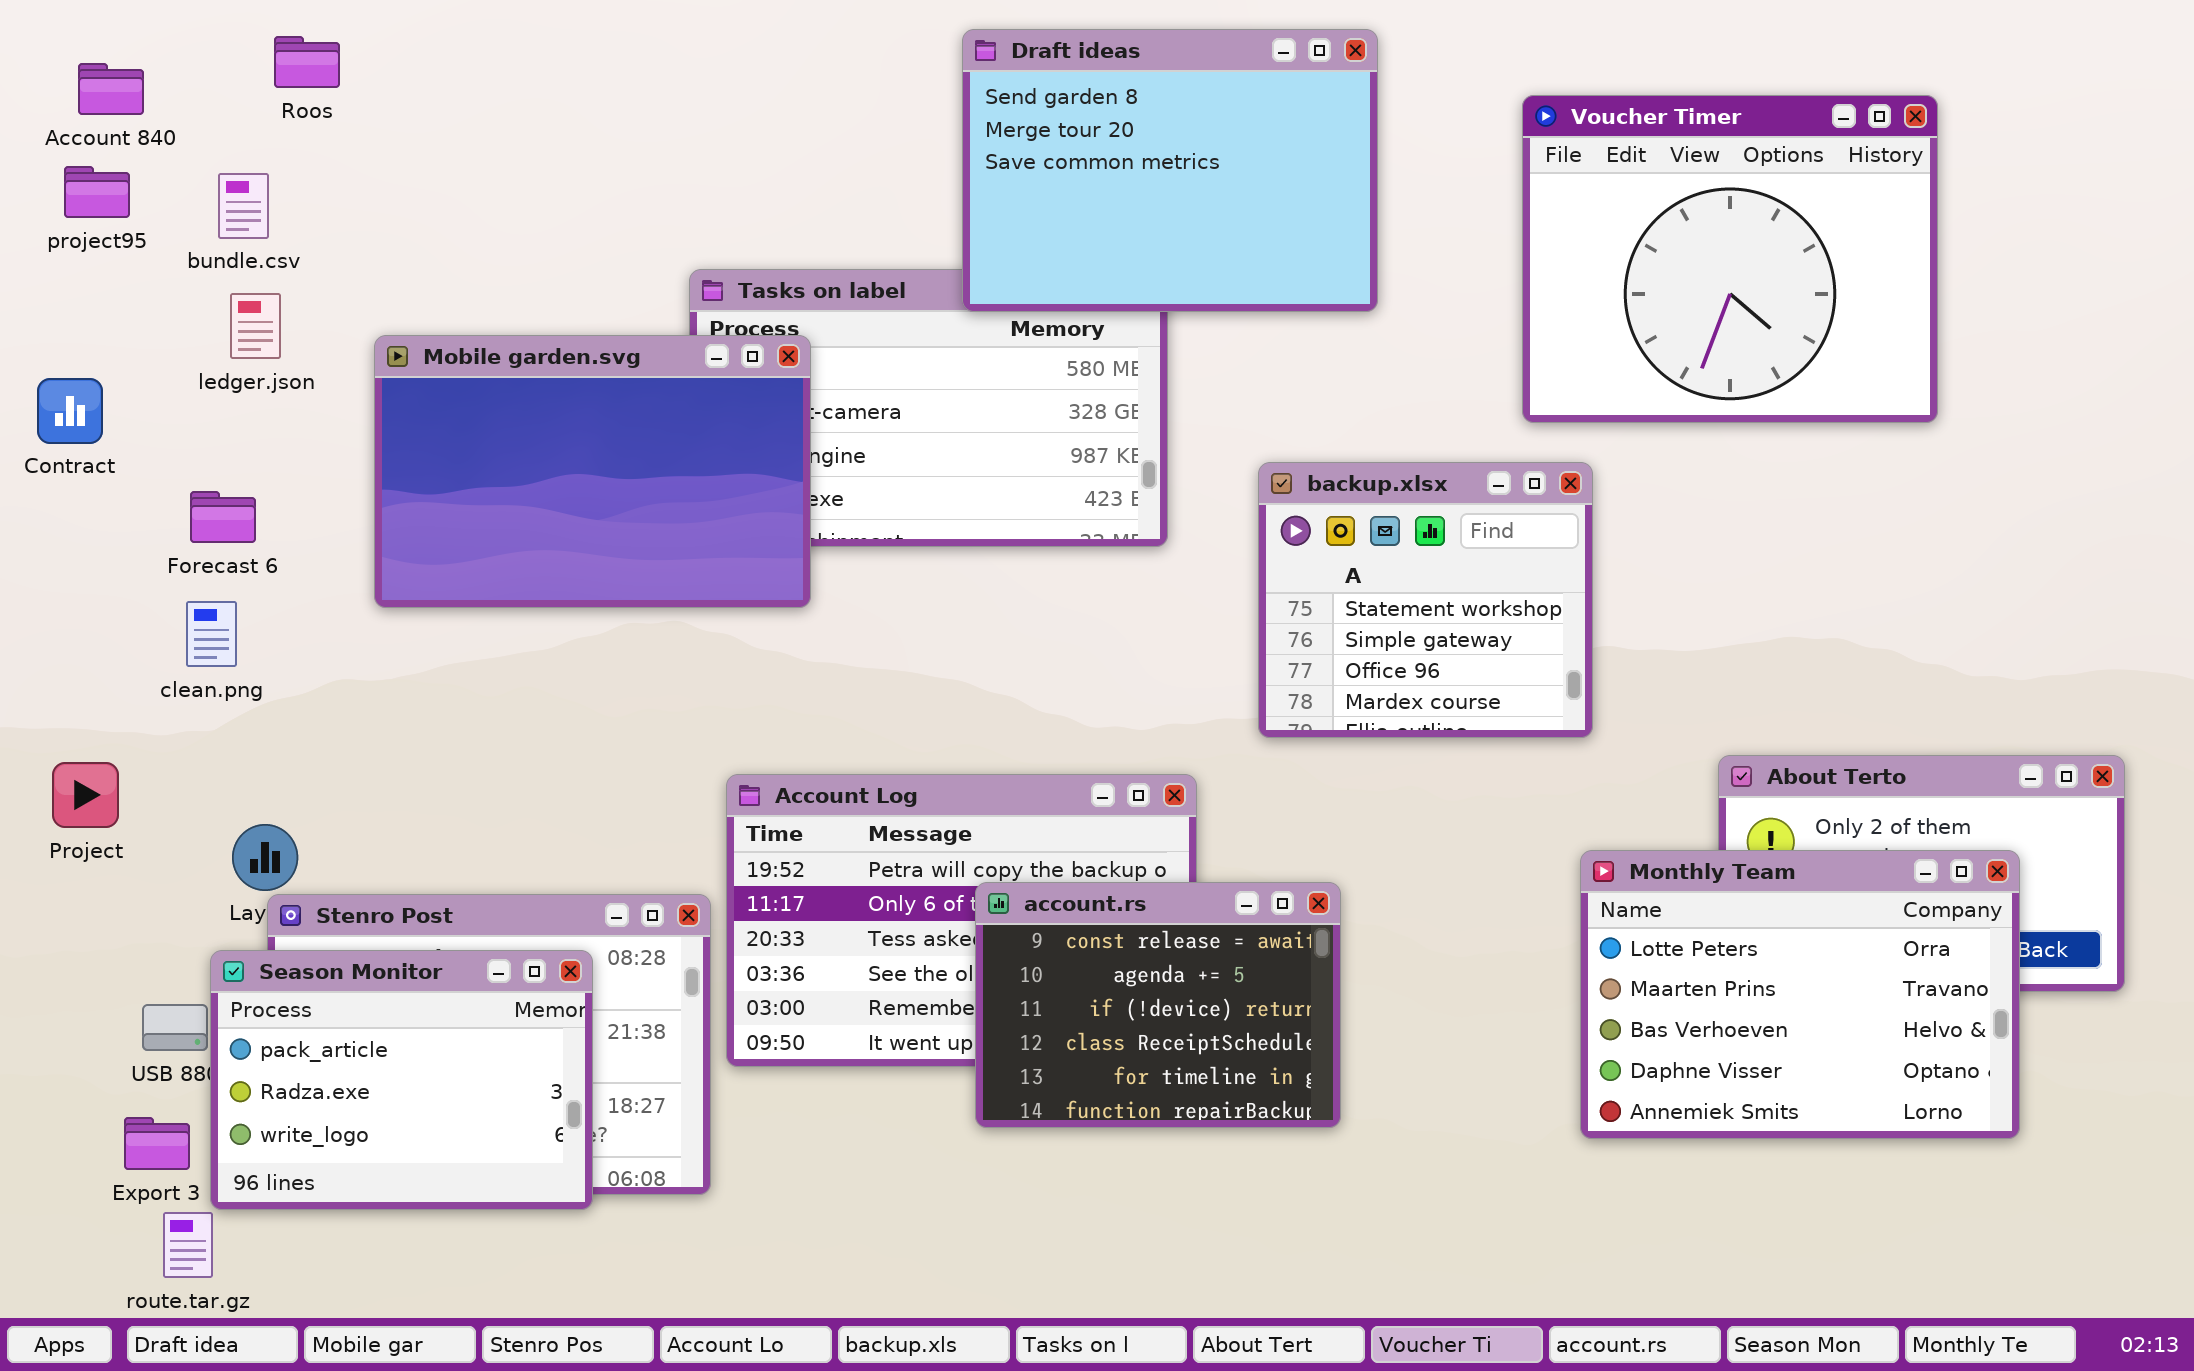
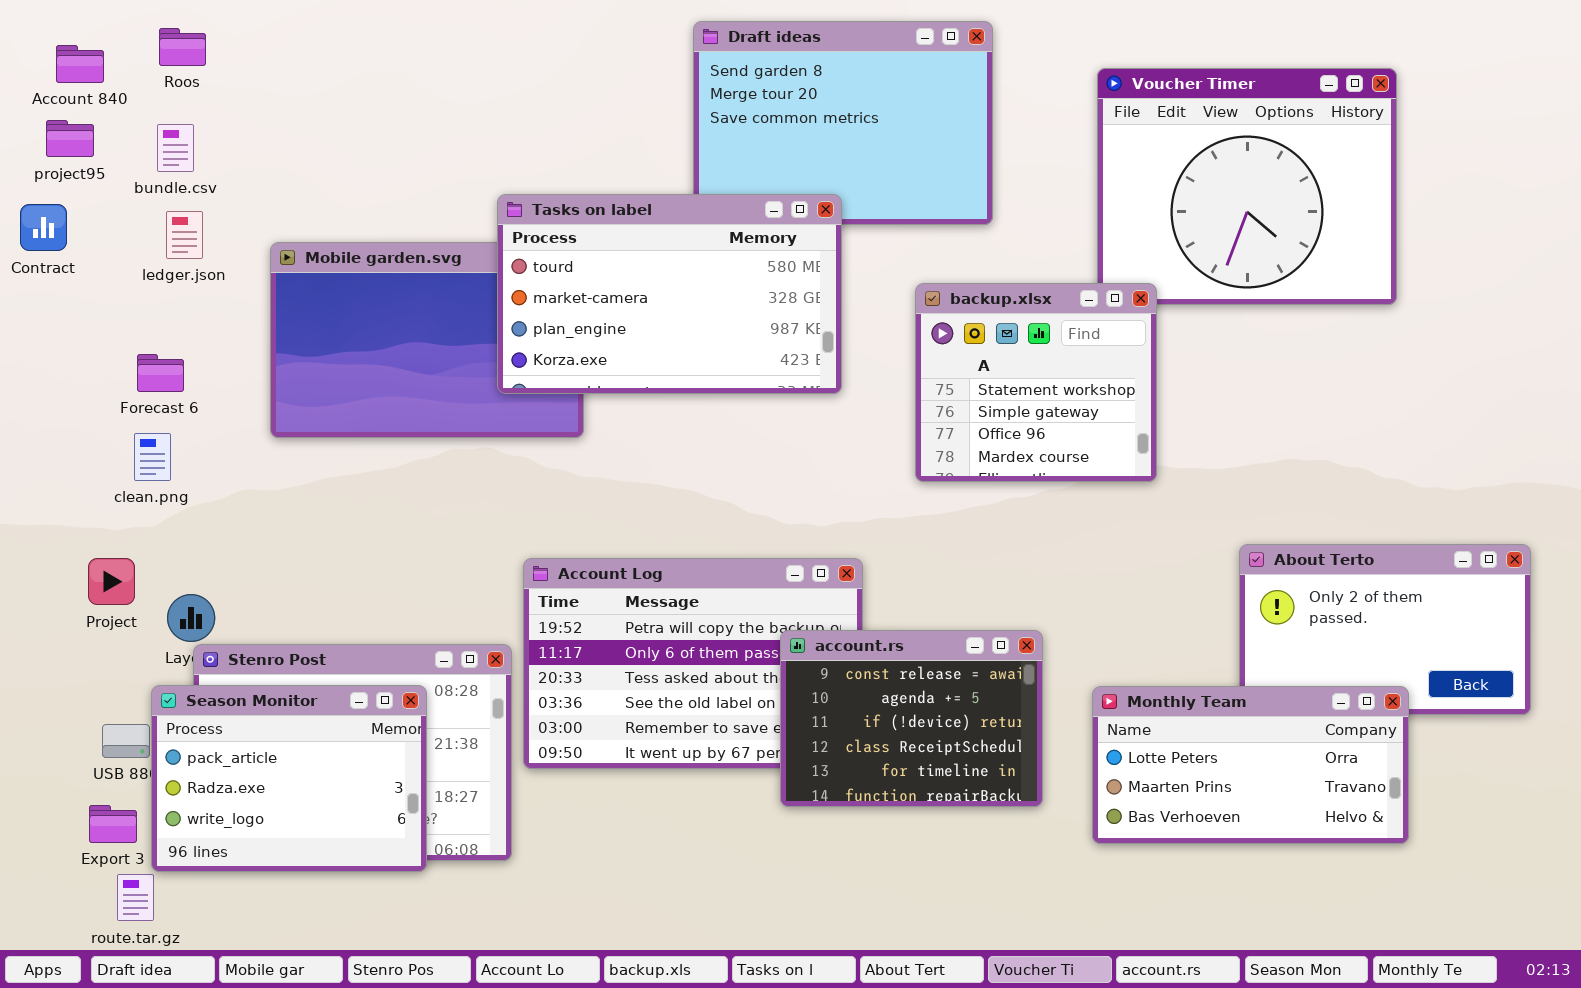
Roos: [274,36,340,88] -> [159,28,206,66], moved
Tasks on label: [689,269,1168,547] -> [497,194,842,394], raised
Contract: [37,378,103,444] -> [20,204,67,251], moved
backup.xlsx: [1258,462,1593,738] -> [915,283,1157,482], moved
Project: [52,762,119,828] -> [88,558,135,605], moved
Monthly Team: [1580,850,2020,1139] -> [1092,686,1409,844], moved, resized
account.rs: [975,882,1341,1128] -> [780,630,1043,807], moved

